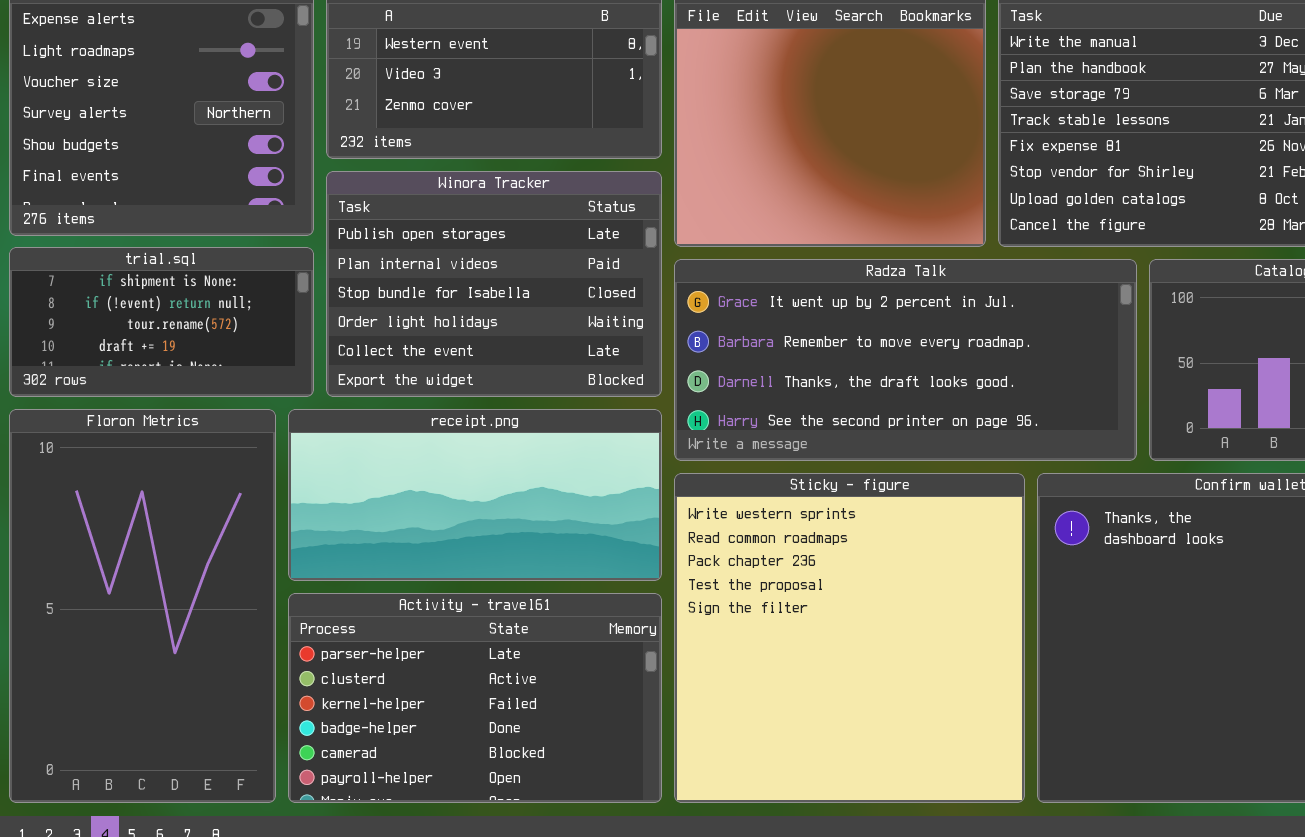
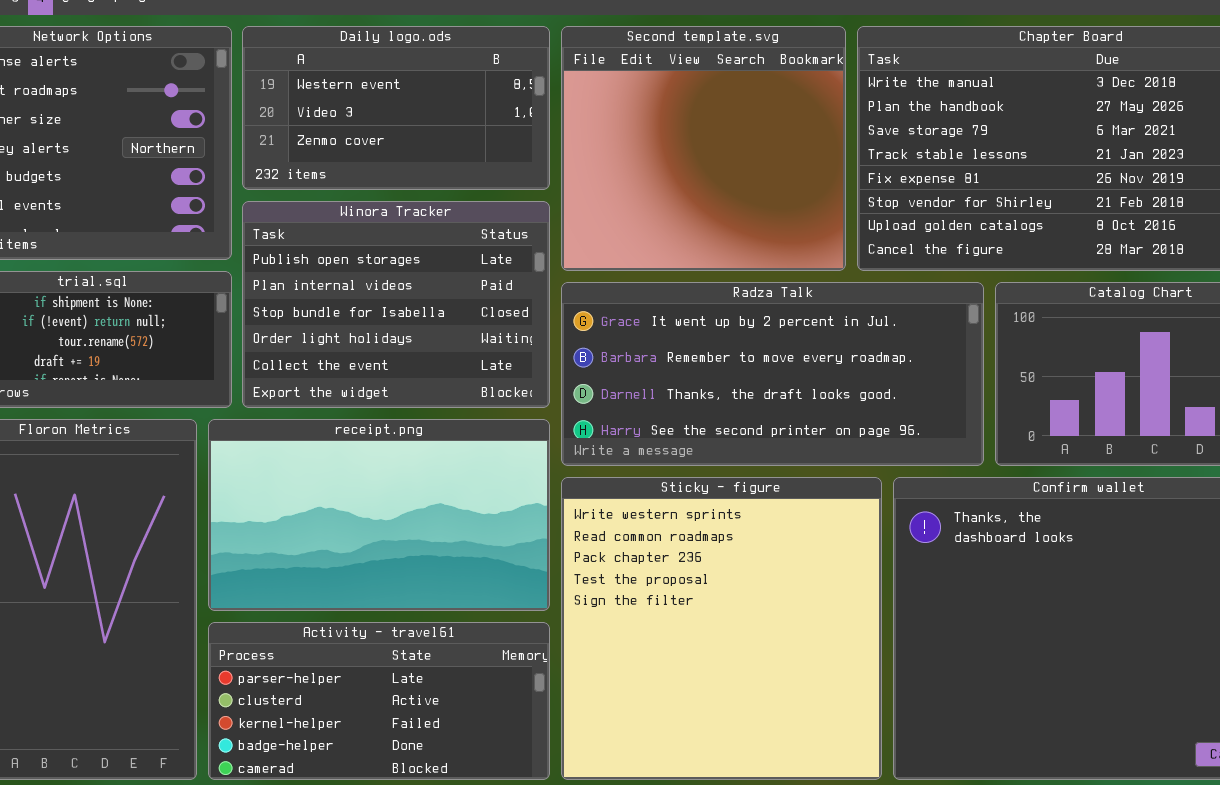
receipt.png: [288,409,662,581] -> [208,419,550,611], resized
Activity - travel61: [288,593,662,803] -> [208,622,550,780], resized

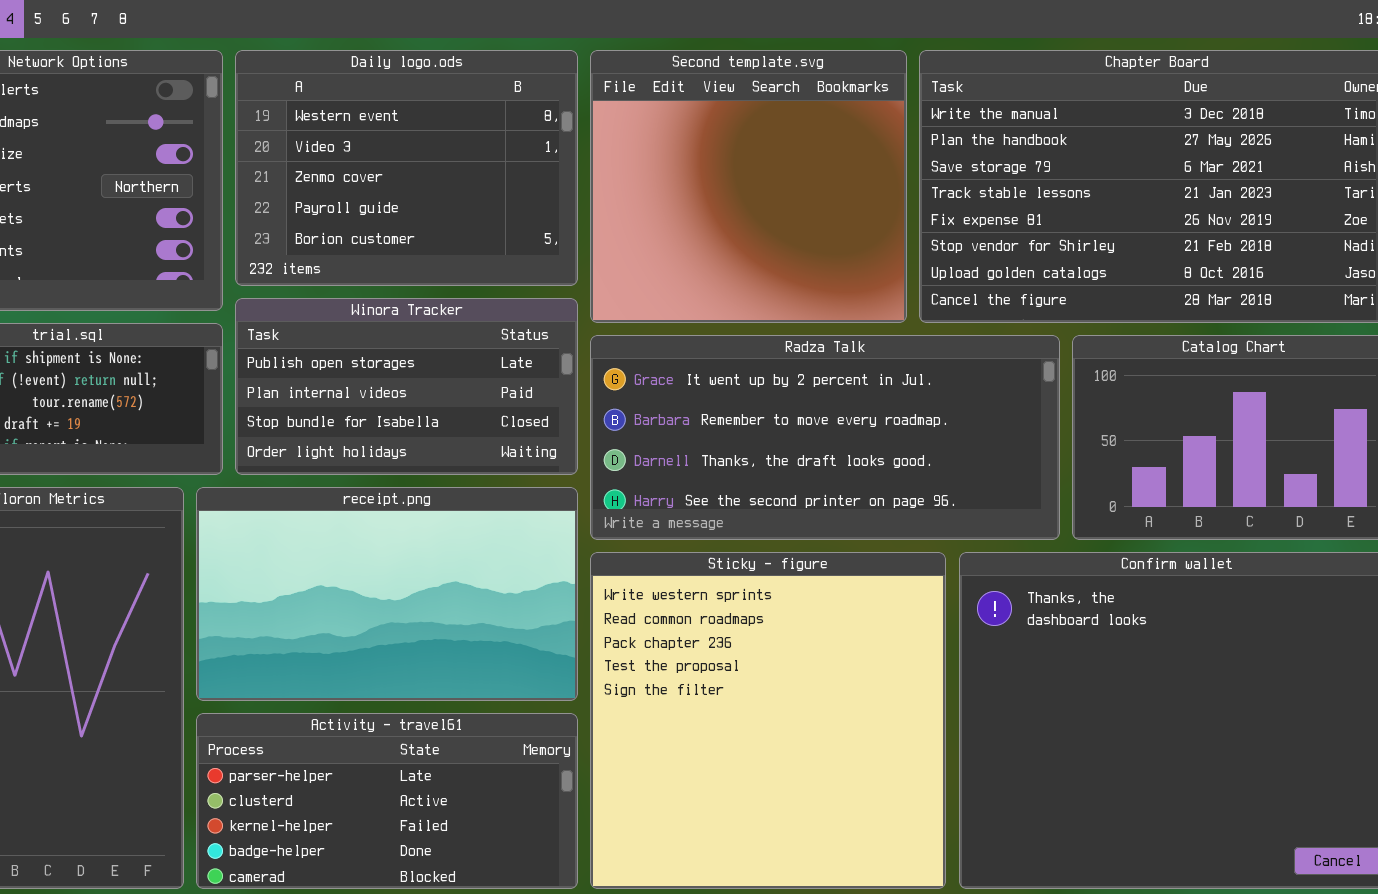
Daily logo.ods: [242,26,550,190] -> [235,50,578,286], resized
Winora Tracker: [242,201,550,408] -> [235,298,578,475], resized

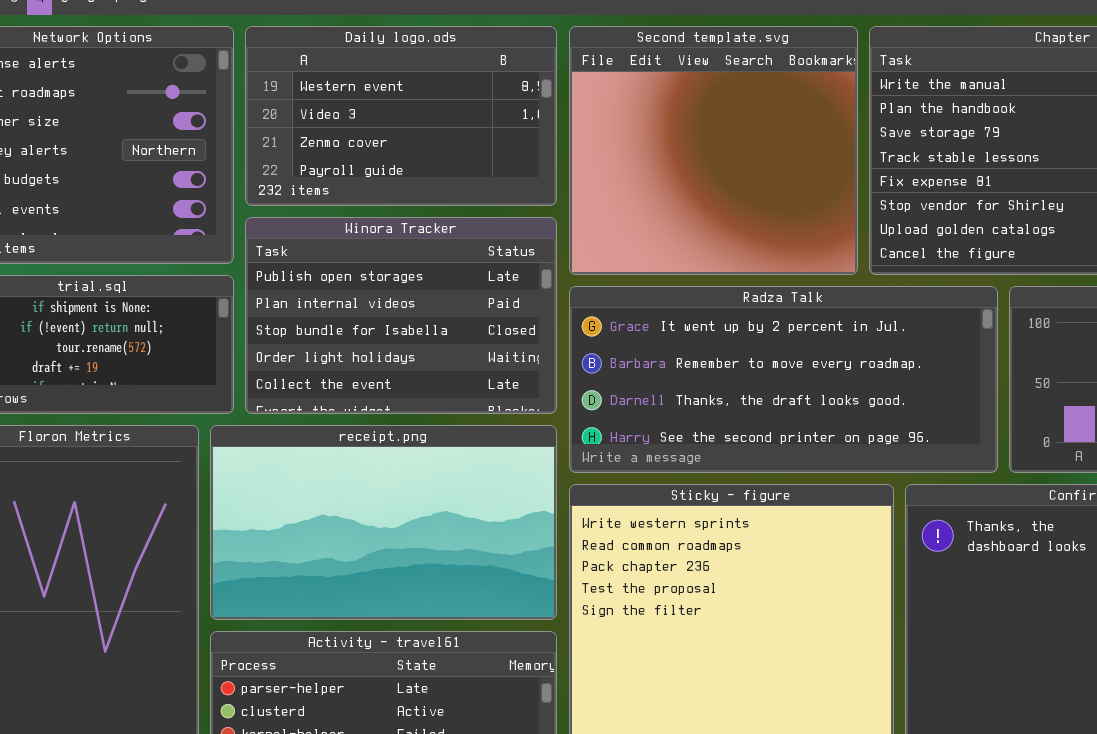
Daily logo.ods: [235,50,578,286] -> [245,26,557,206], resized
Winora Tracker: [235,298,578,475] -> [245,217,557,414], resized

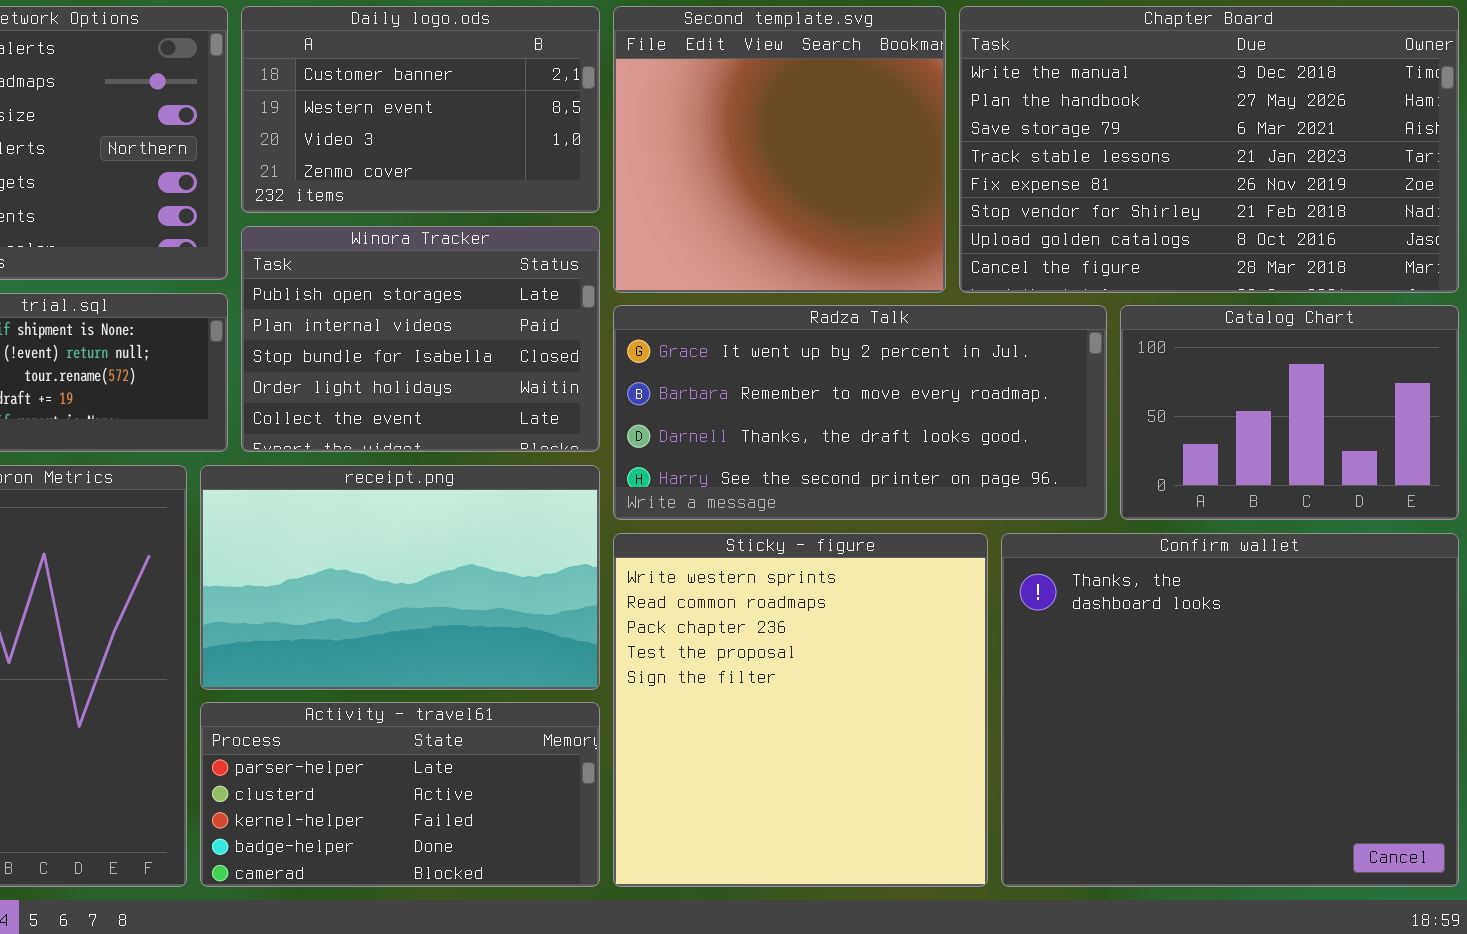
Daily logo.ods: [245,26,557,206] -> [241,6,600,213], scrolled up 1 row

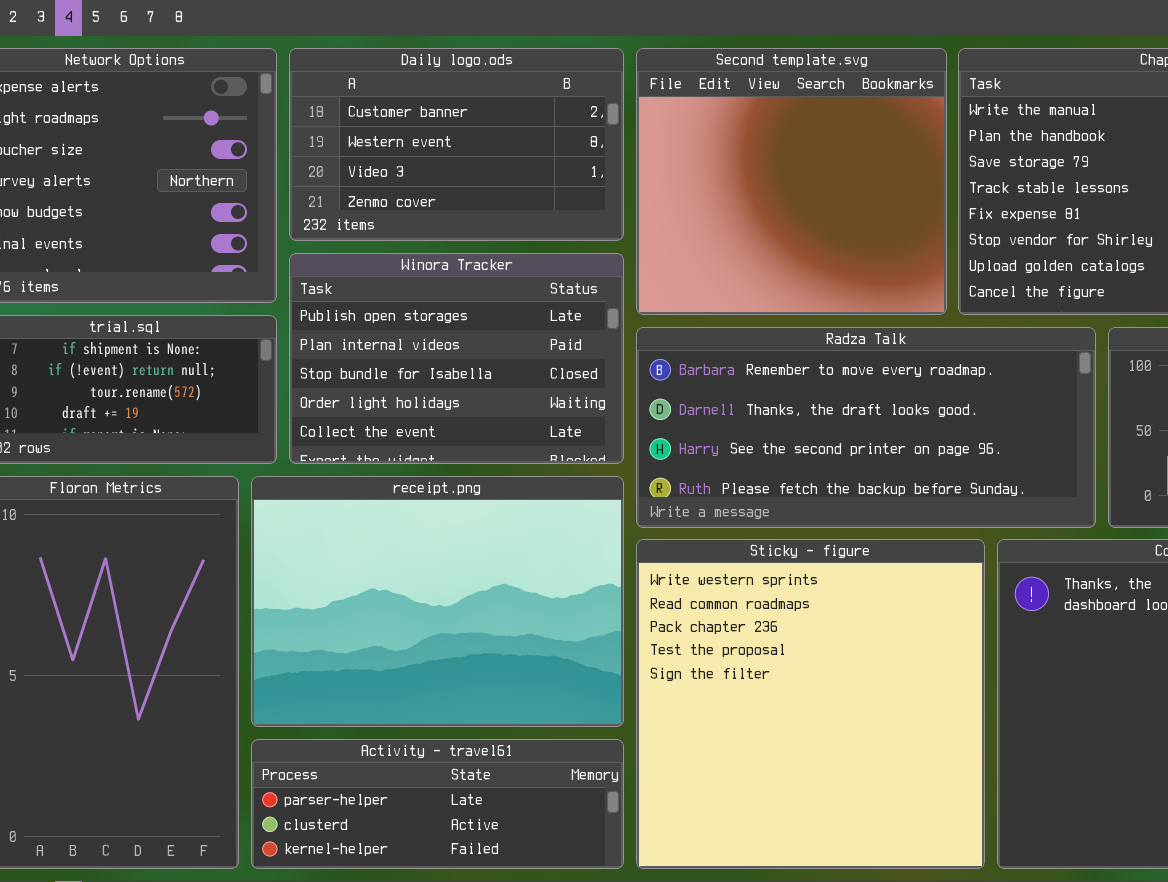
Radza Talk: [613,305,1107,520] -> [636,327,1096,528], scrolled down 1 row
receipt.png: [200,465,600,690] -> [251,476,624,727], resized
Activity - travel61: [200,702,600,887] -> [251,739,624,869], resized

